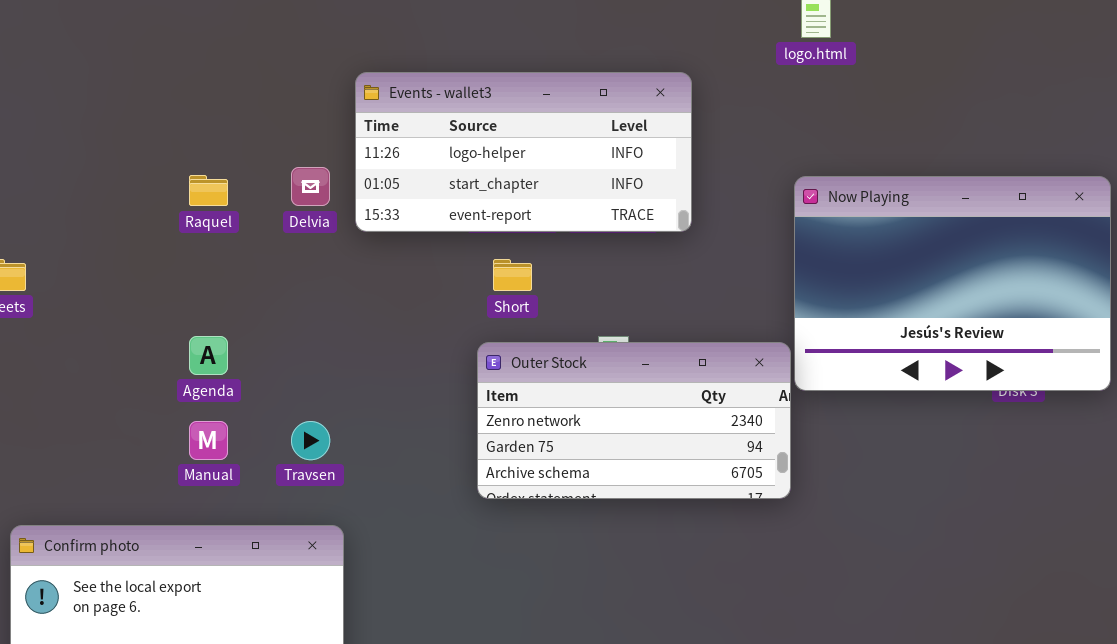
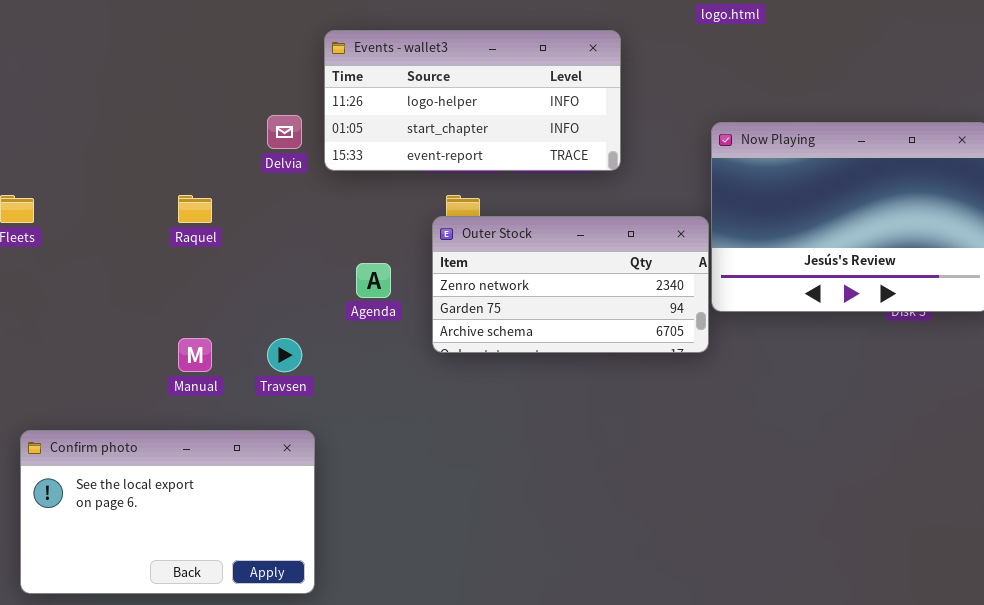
Raquel: [189,175,228,206] -> [178,195,212,223], moved
Agenda: [189,336,228,375] -> [356,263,391,298], moved
Outer Stock: [477,342,791,499] -> [432,216,709,353], moved

